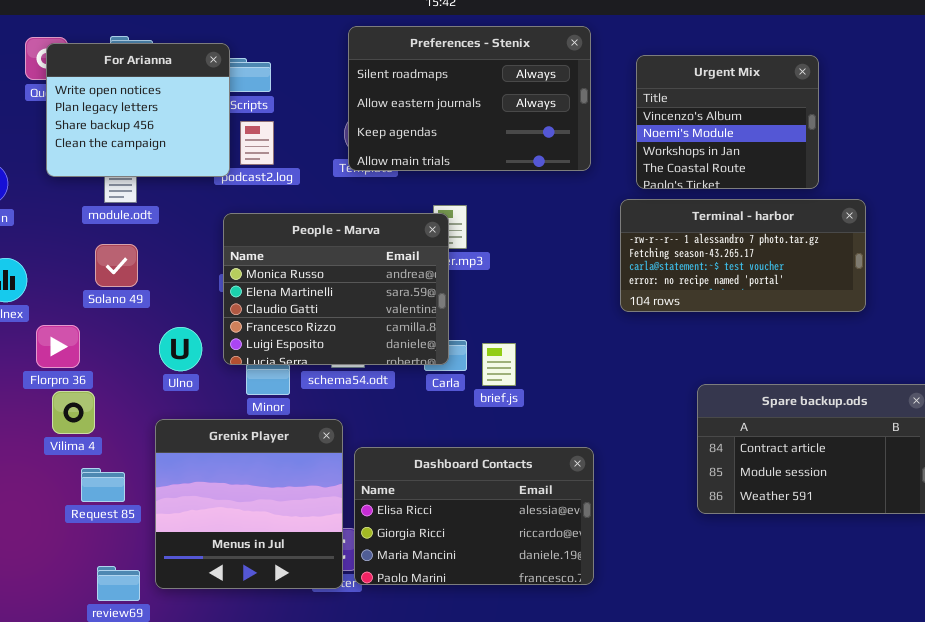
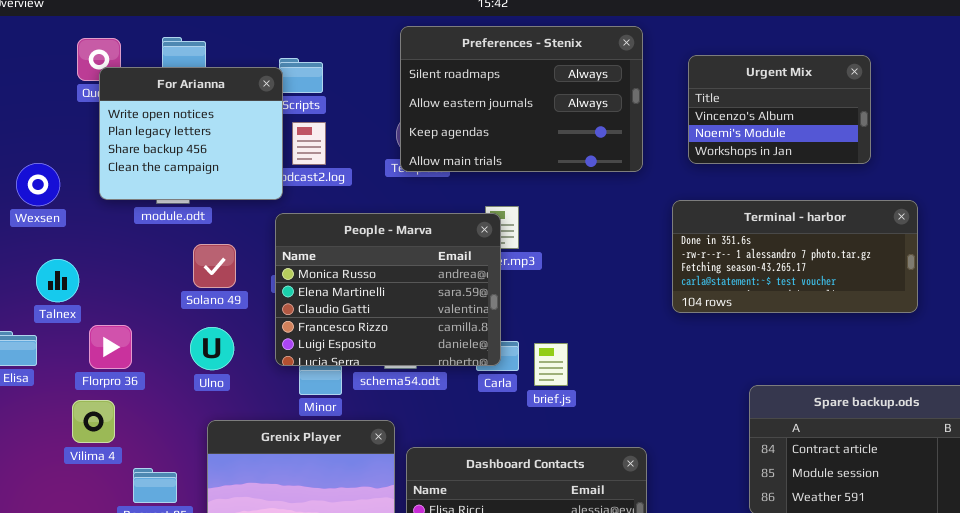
For Arianna: [46,43,230,177] -> [99,67,283,200], moved
Urgent Mix: [636,55,819,189] -> [688,55,871,164], resized
Terminal - harbor: [620,199,866,312] -> [672,200,918,313], scrolled up 1 row
Solano 49: [95,244,138,287] -> [193,244,236,288], moved
Ulno: [159,327,202,371] -> [190,327,234,370], moved
Vilima 4: [52,391,95,434] -> [72,400,115,443], moved

